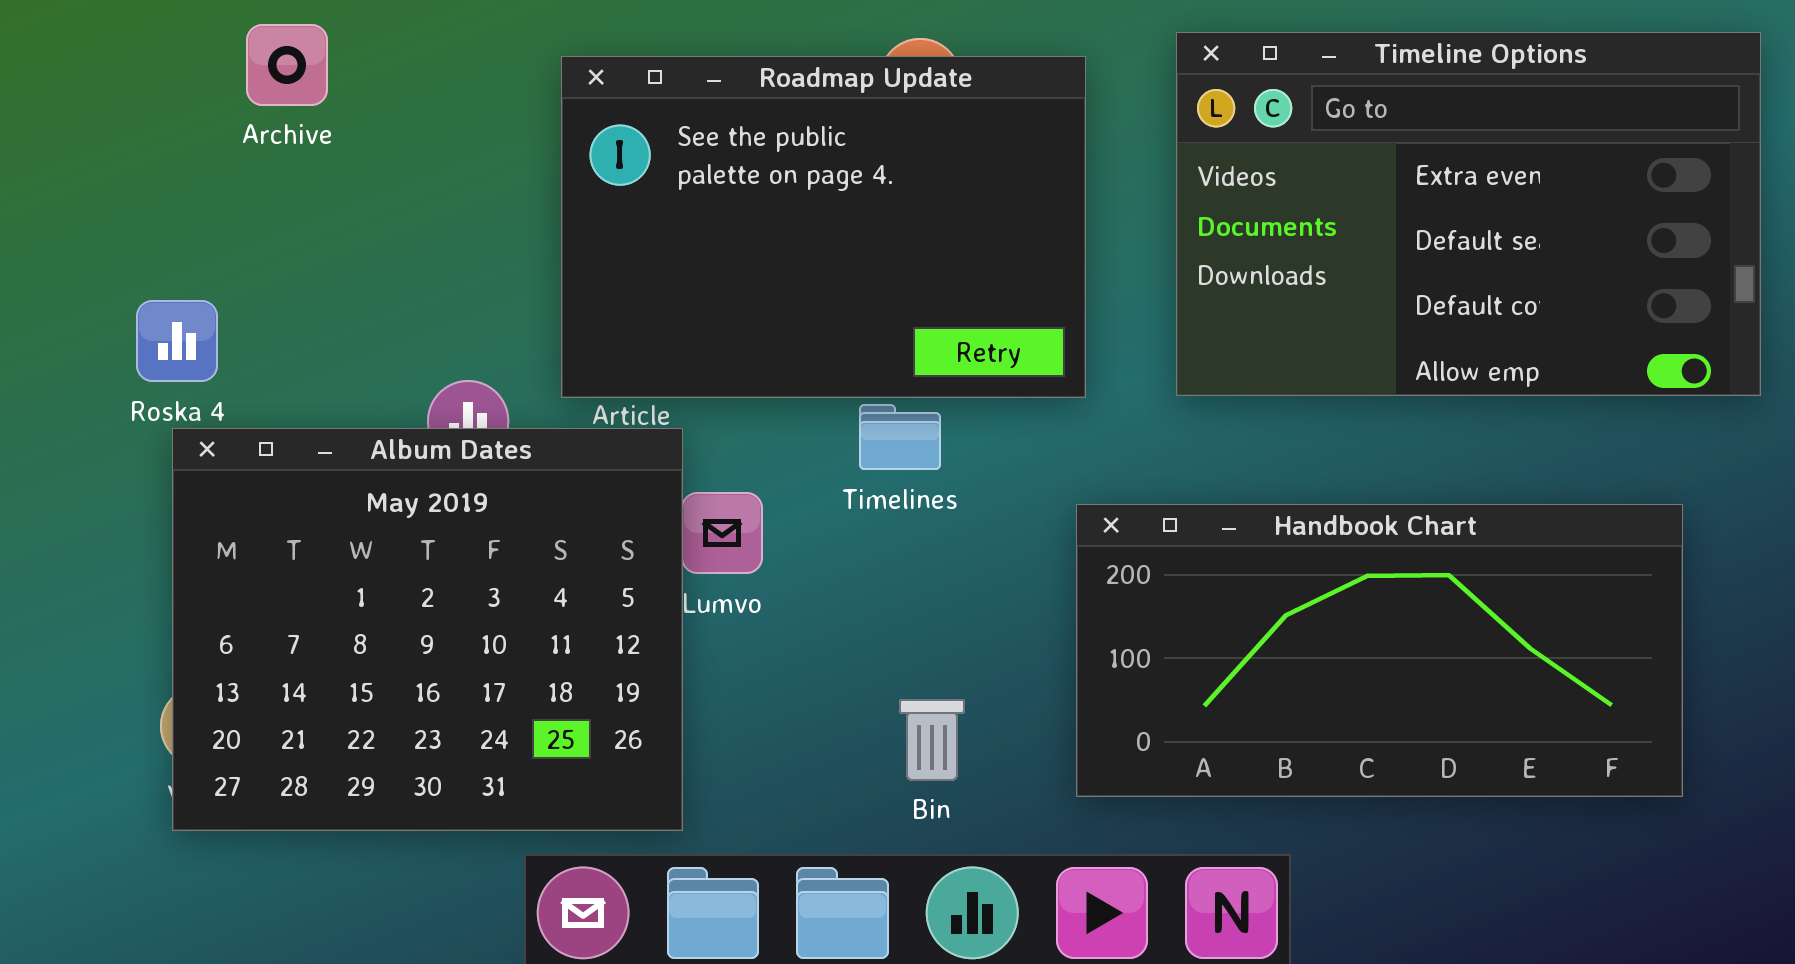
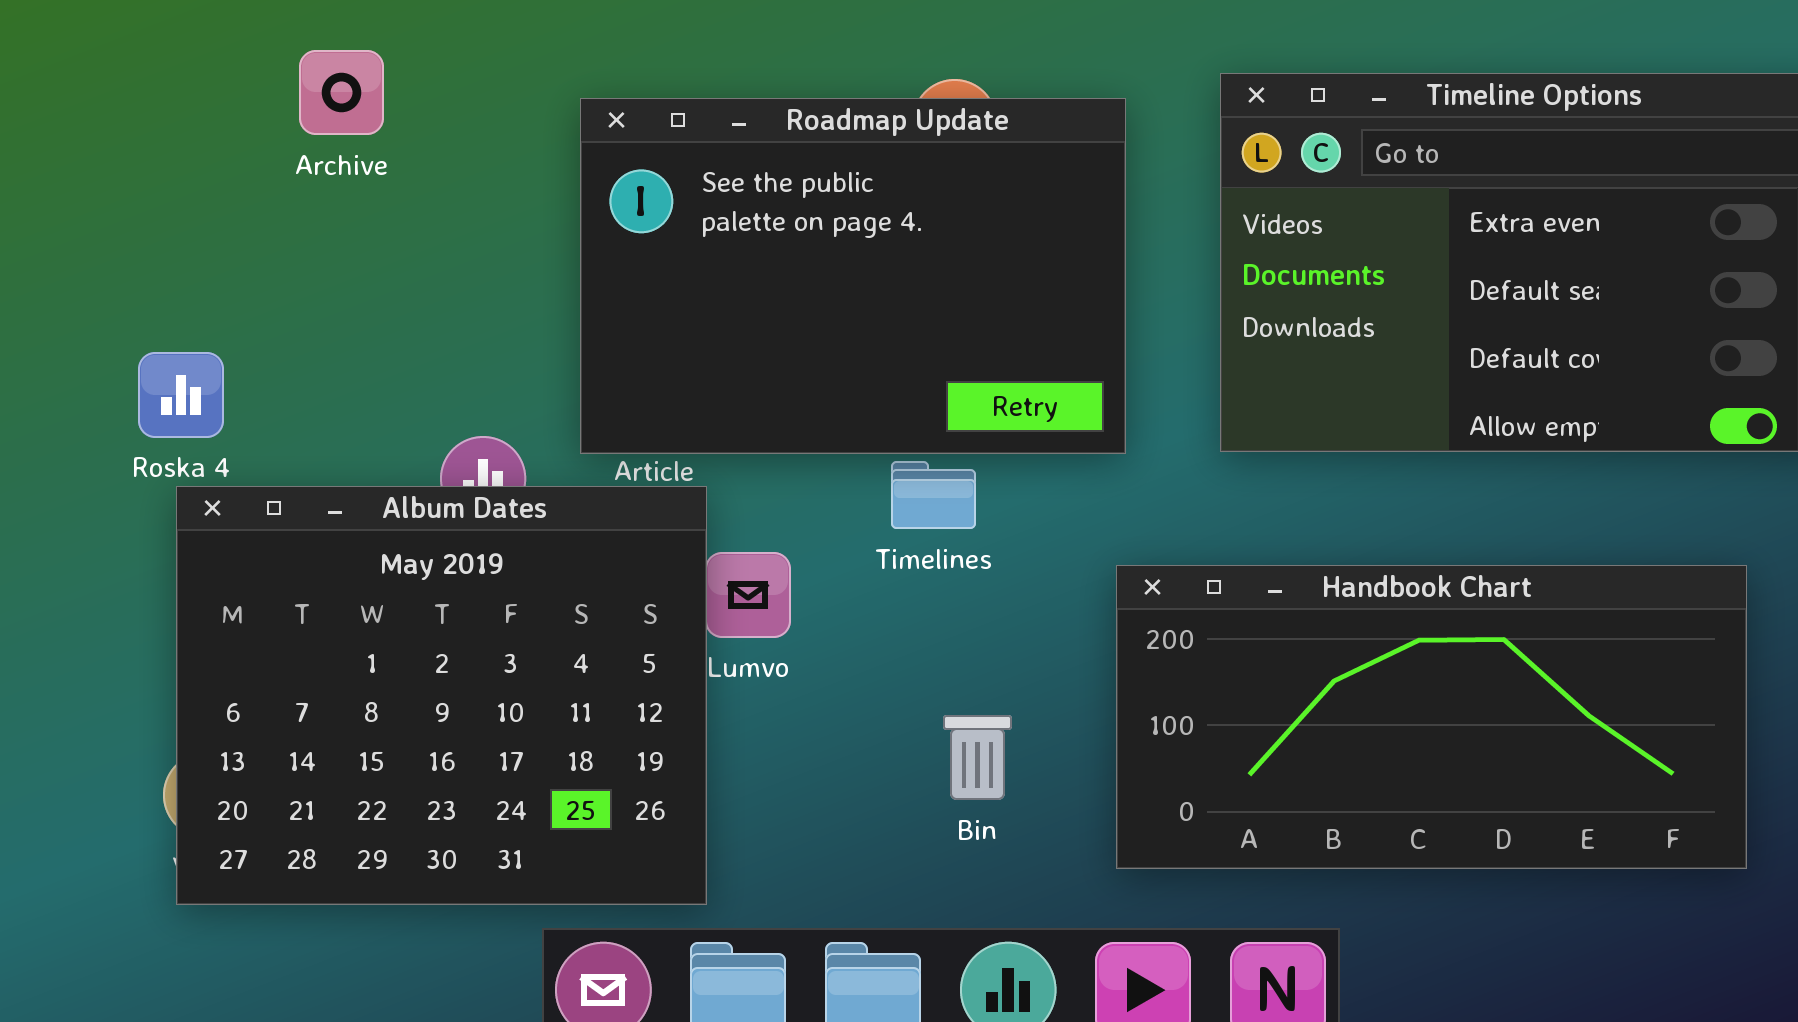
Archive: [246,24,328,106] -> [299,50,384,135], moved
Bin: [899,699,965,781] -> [943,715,1012,800], moved

